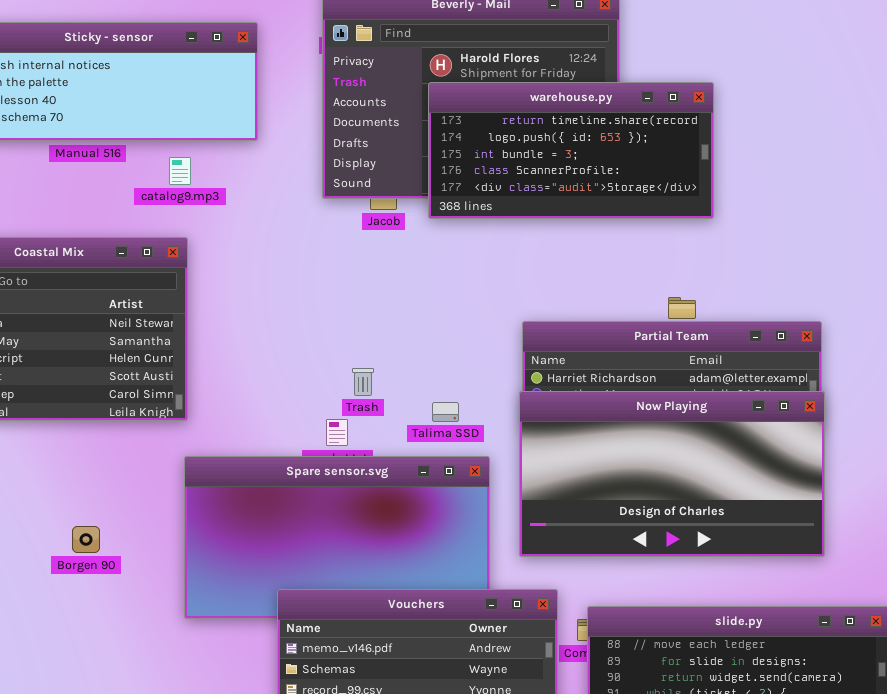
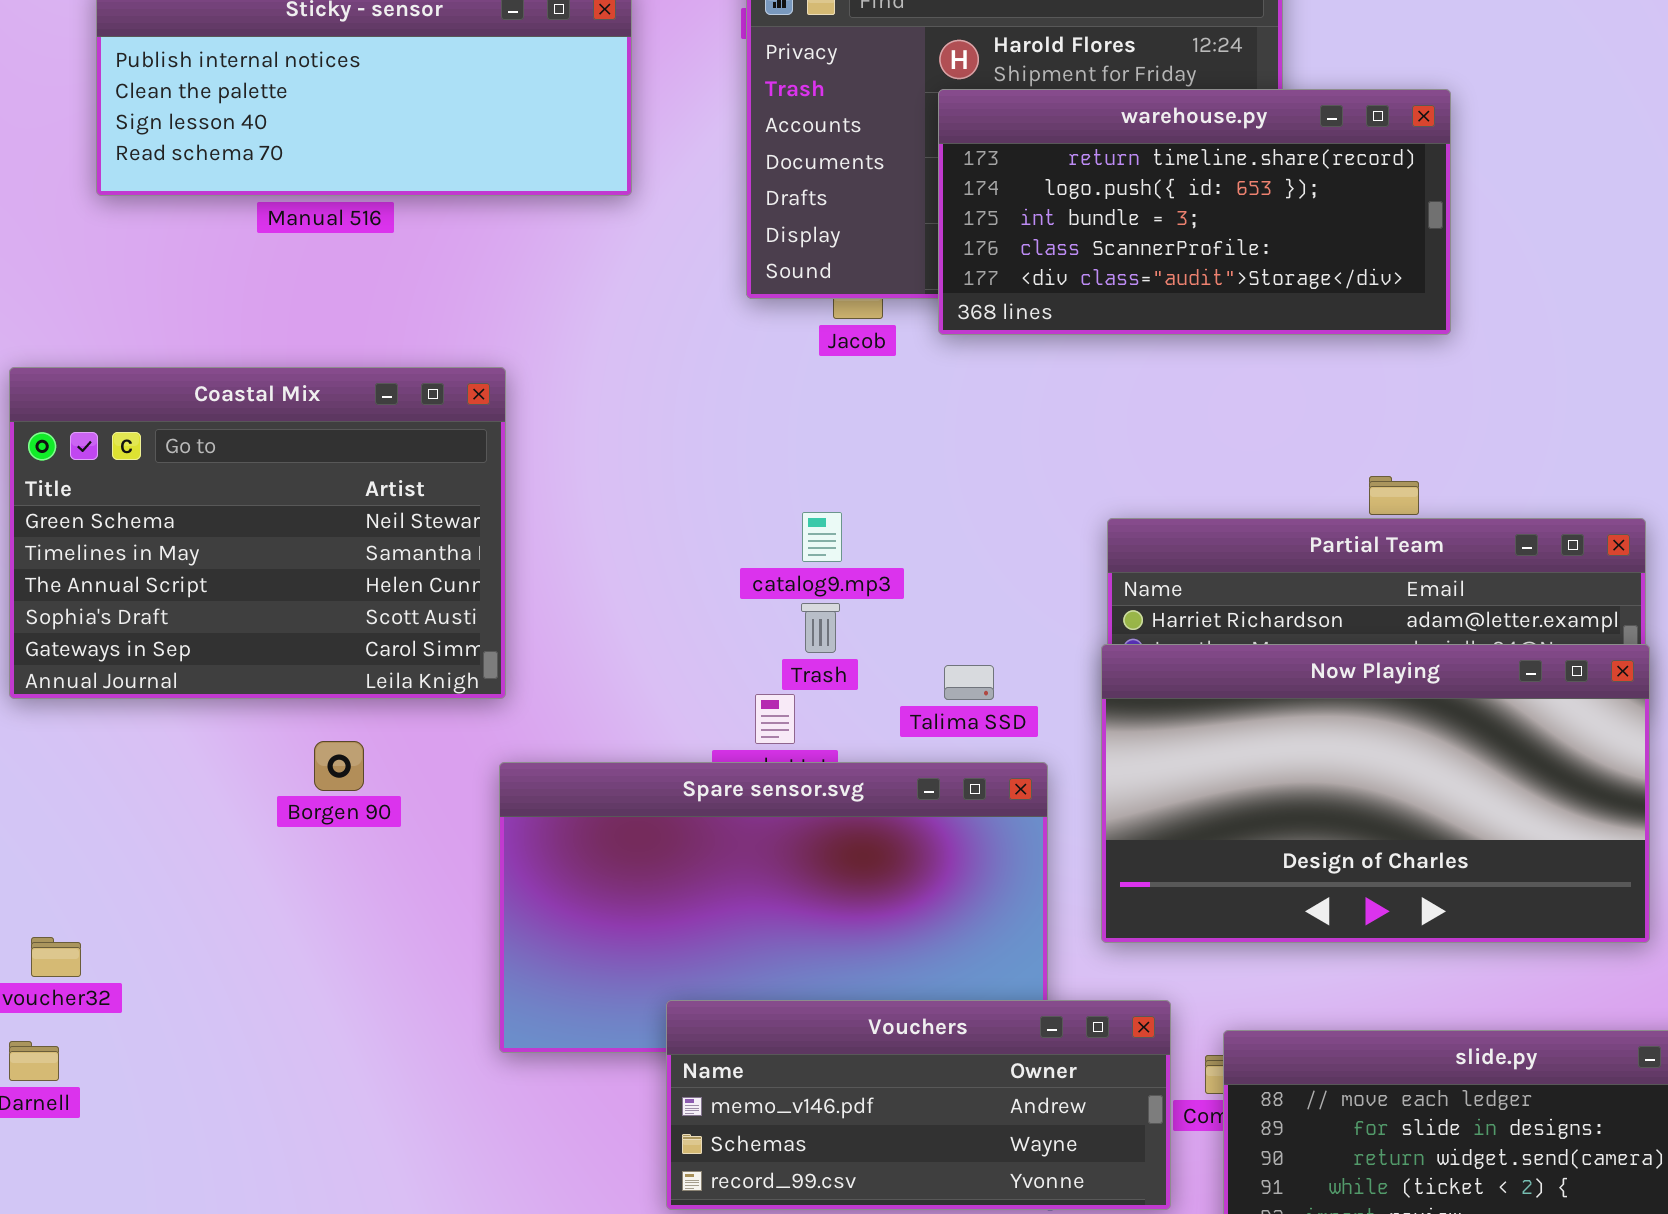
catalog9.mp3: [169,157,191,185] -> [802,512,842,562], moved
Borgen 90: [72,526,100,553] -> [314,741,364,791], moved

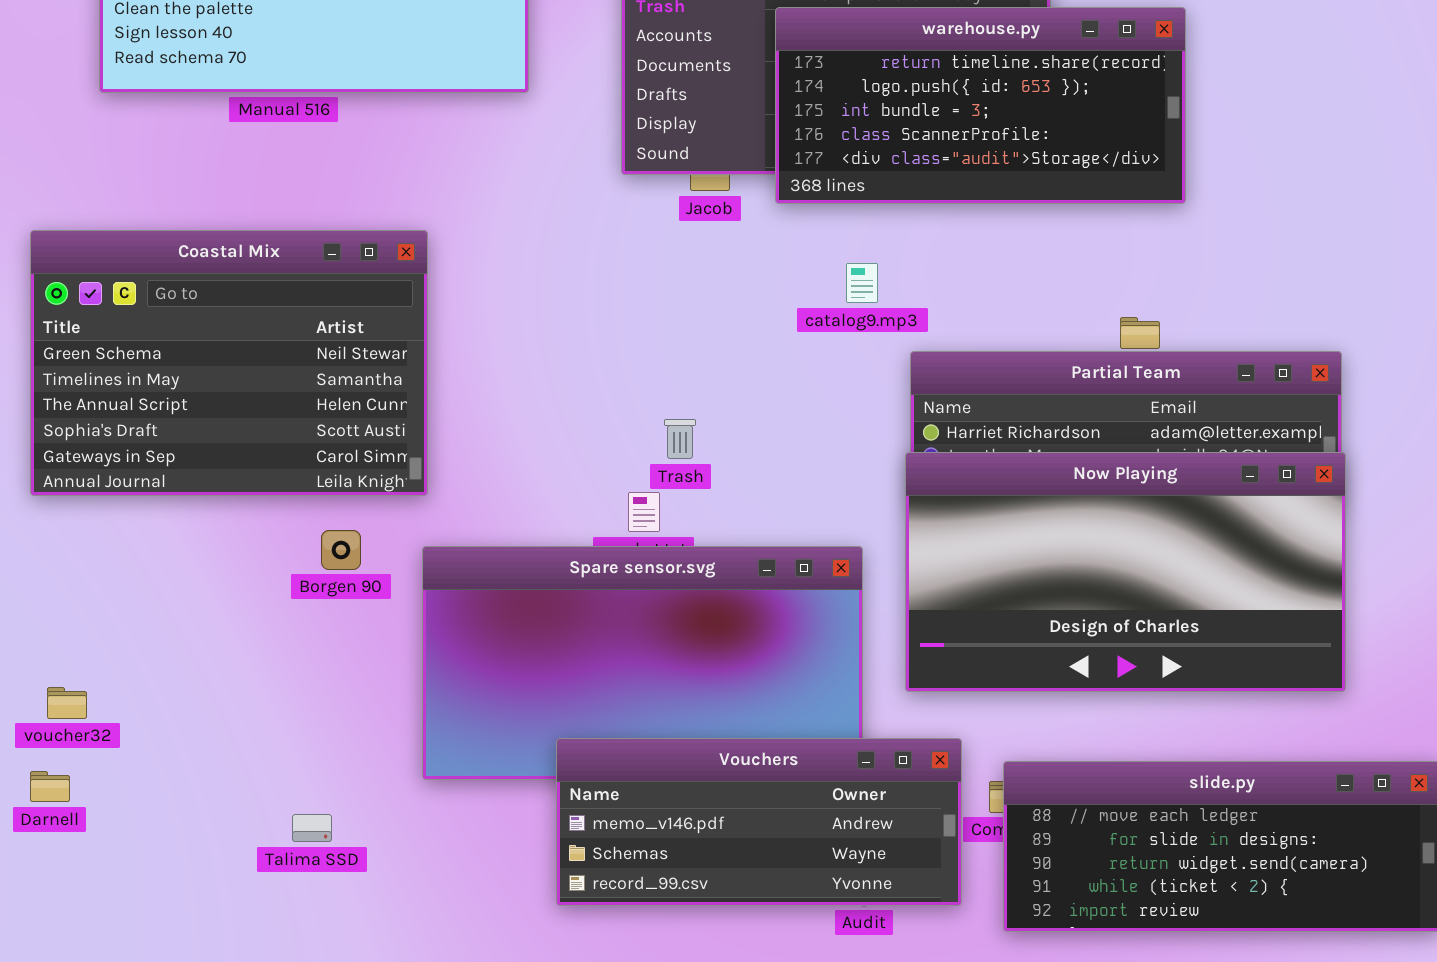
catalog9.mp3: [802,512,842,562] -> [846,263,878,303], moved
Talima SSD: [944,665,994,700] -> [292,814,332,842], moved
Borgen 90: [314,741,364,791] -> [321,530,361,570], moved

